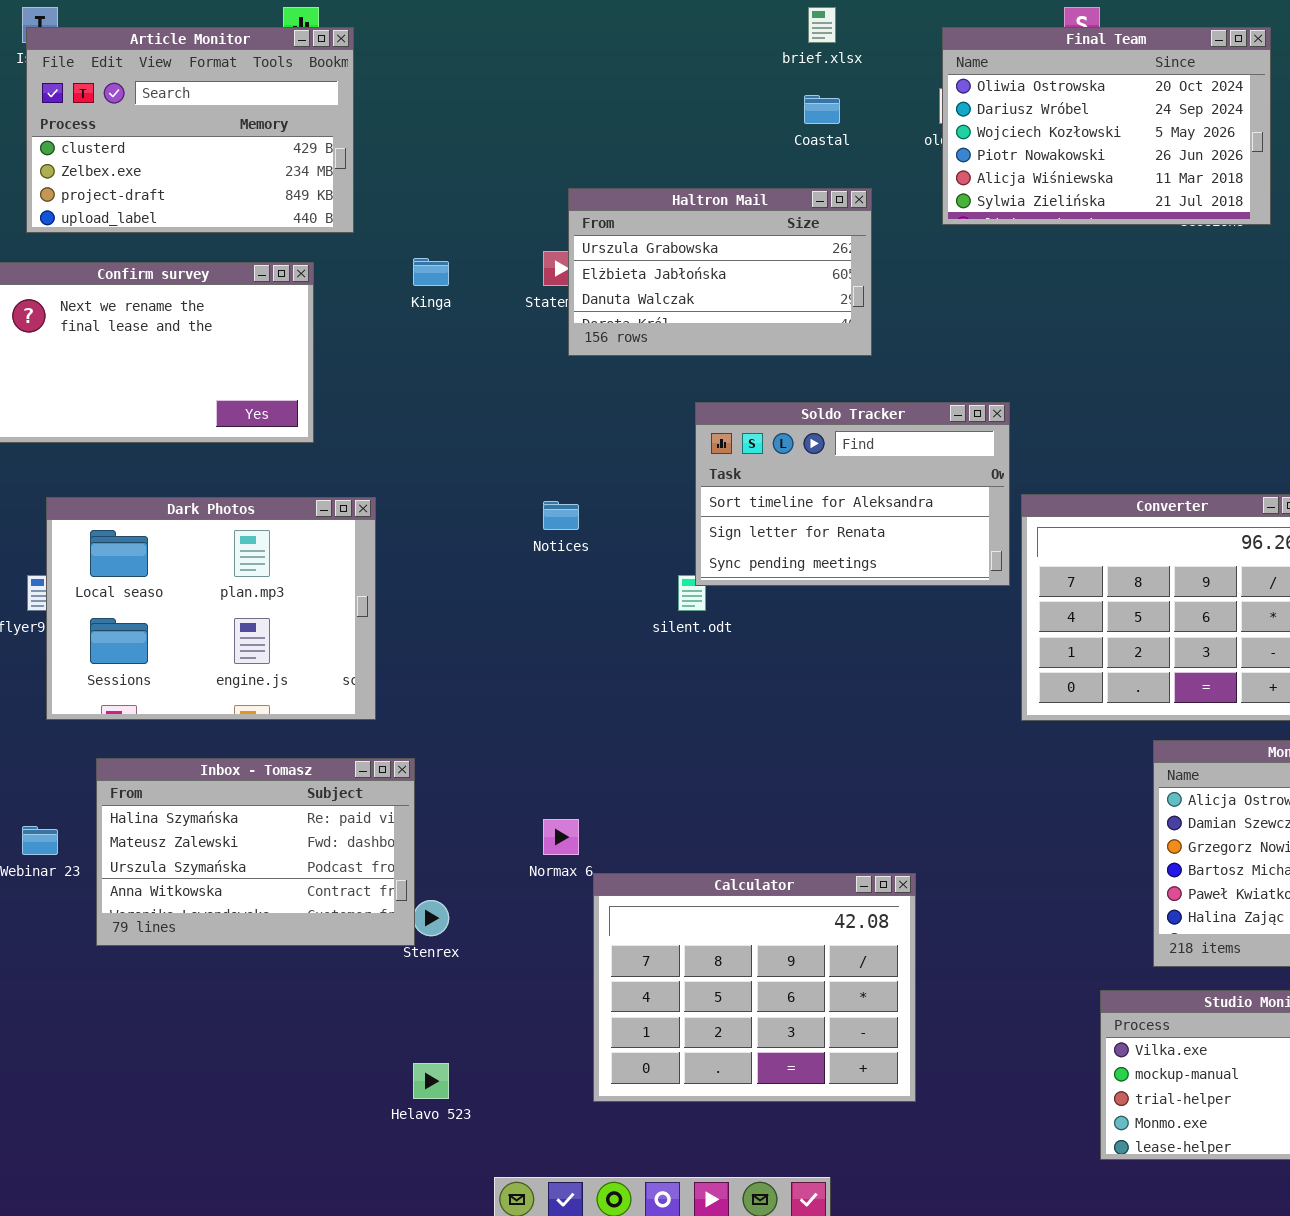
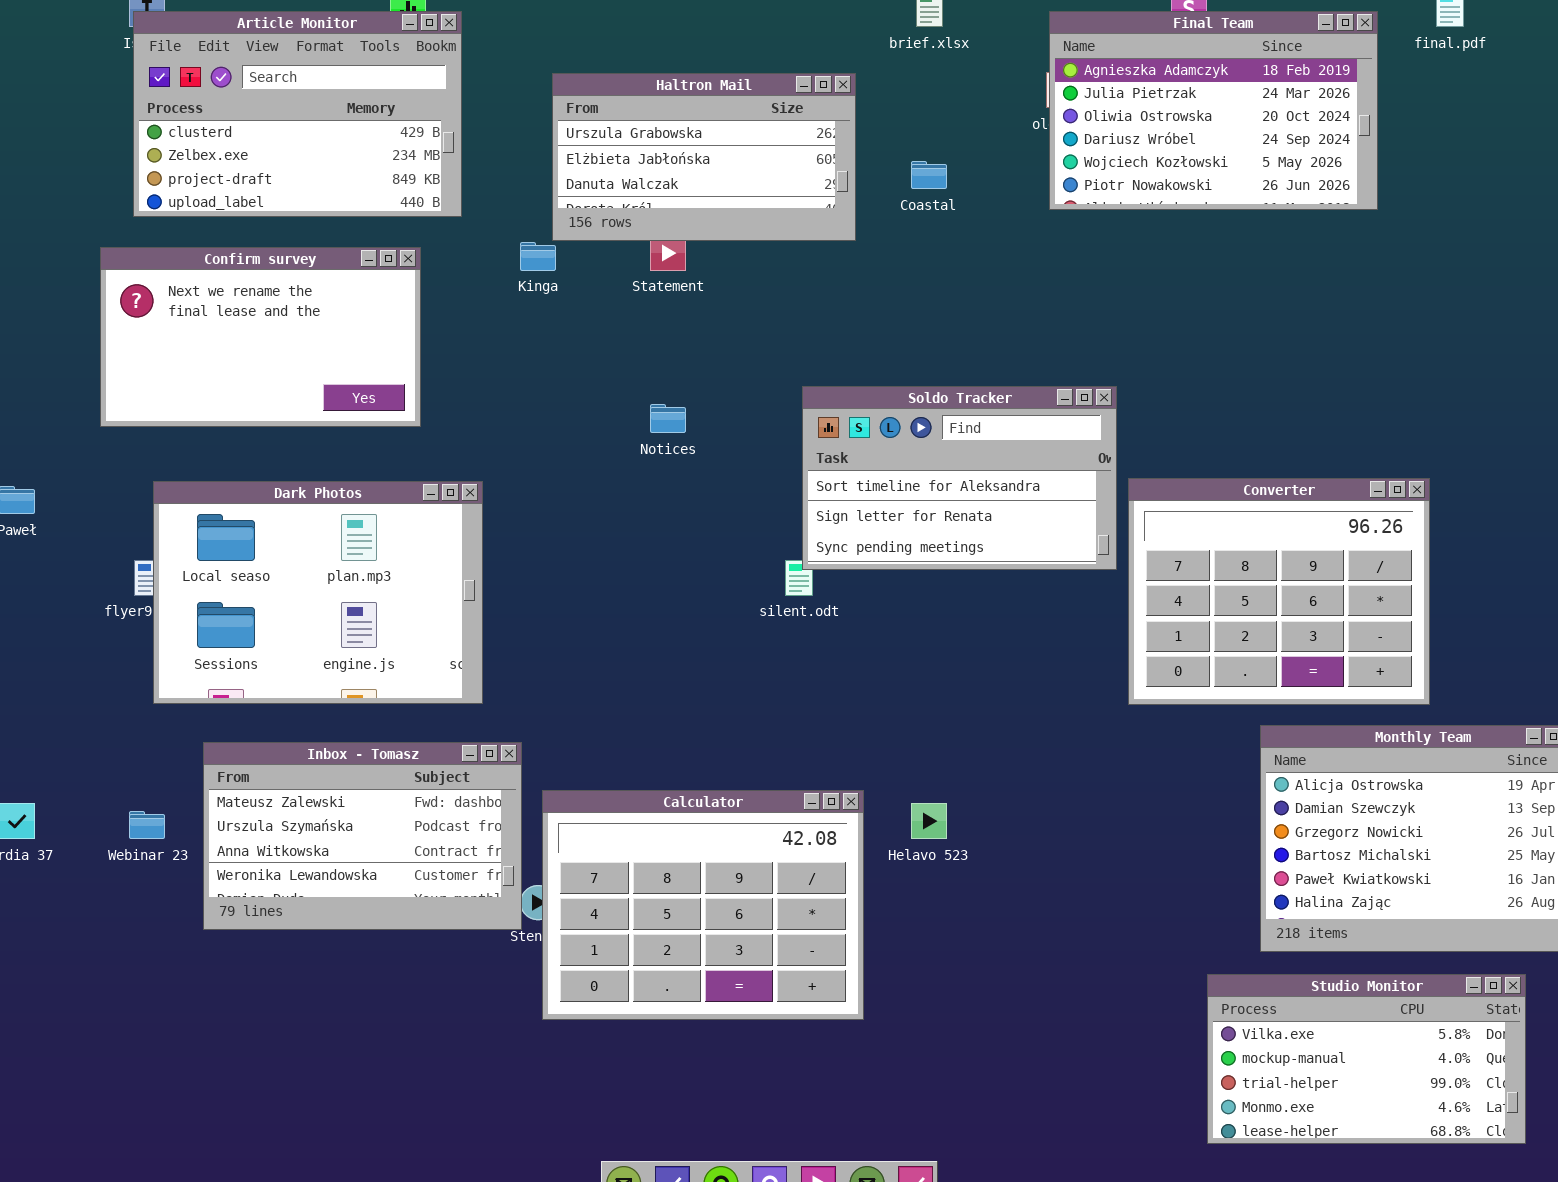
Final Team: [942,27,1271,225] -> [1049,11,1378,210], scrolled up 2 rows
Coastal: [804,95,840,124] -> [911,161,947,189], moved
Haltron Mail: [568,188,872,356] -> [552,73,856,241], moved
Notices: [543,501,579,530] -> [650,404,686,433], moved
Inbox - Tomasz: [96,758,415,946] -> [203,742,522,930], scrolled down 1 row
Calculator: [593,873,916,1102] -> [542,790,864,1020], moved
Helavo 523: [413,1063,449,1099] -> [911,803,947,839], moved

